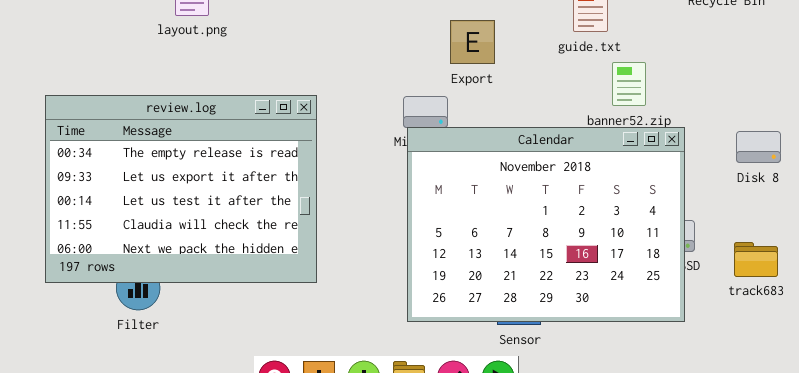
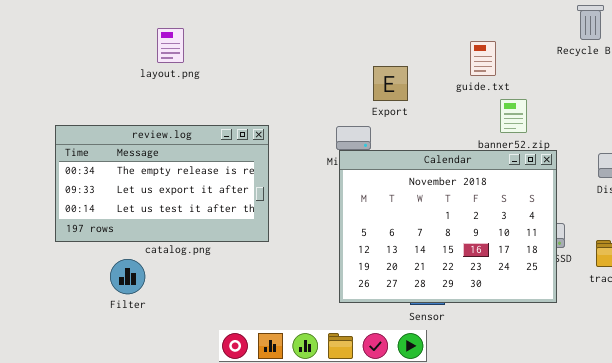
review.log: [45,95,317,283] -> [55,125,269,242], resized

